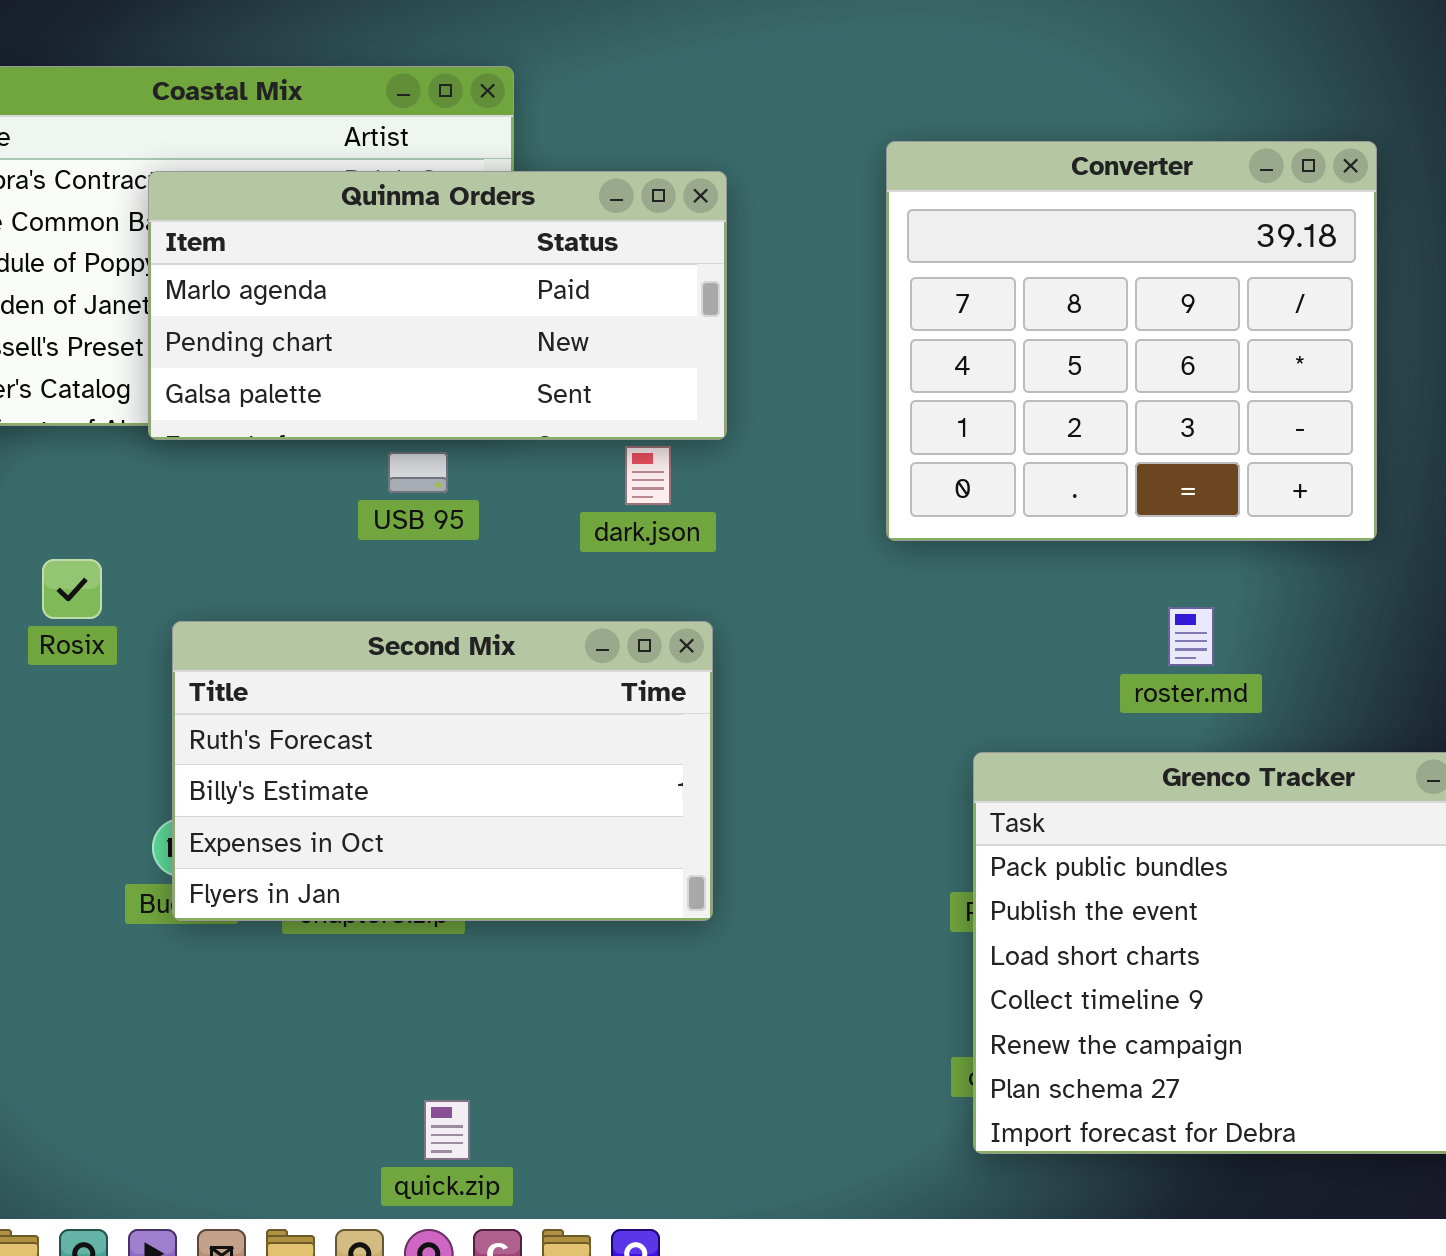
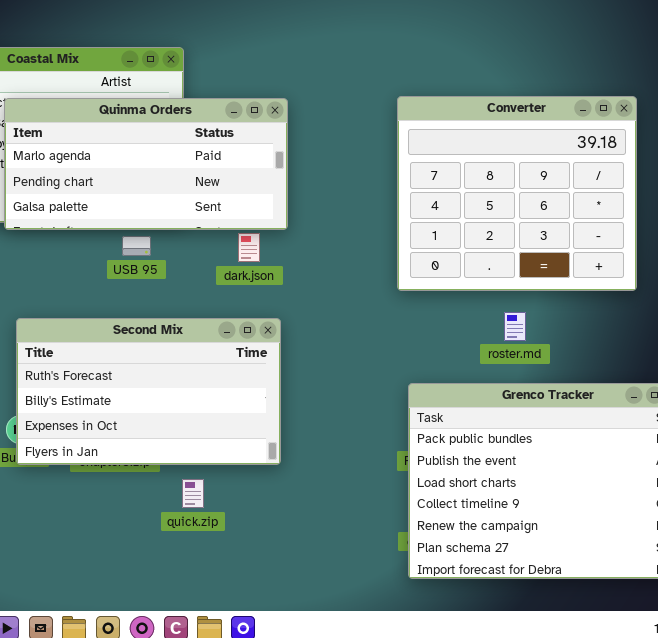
Converter: [886,141,1377,541] -> [397,96,637,291], moved
quick.zip: [424,1100,470,1160] -> [182,479,204,508], moved

